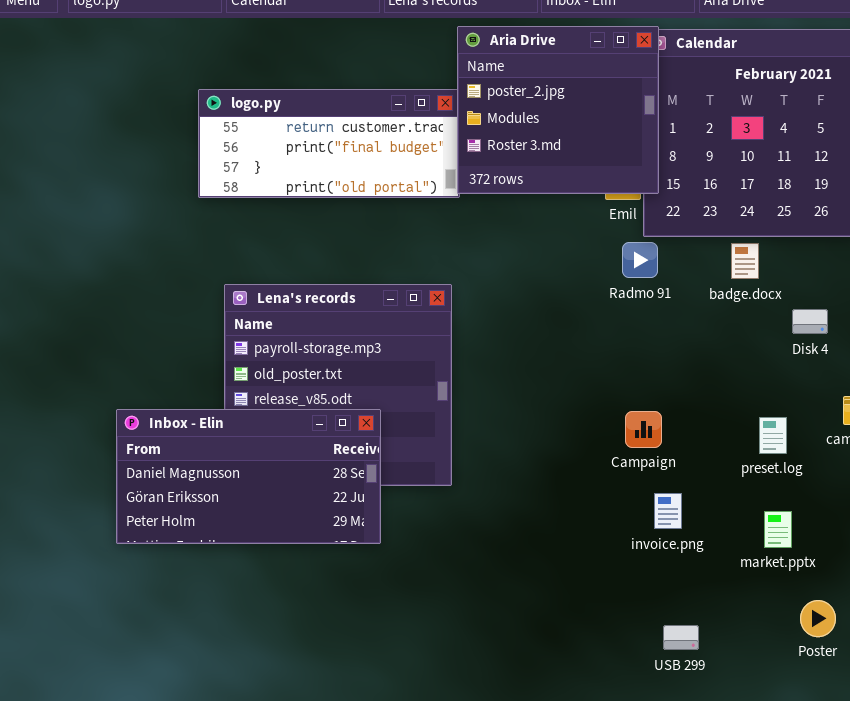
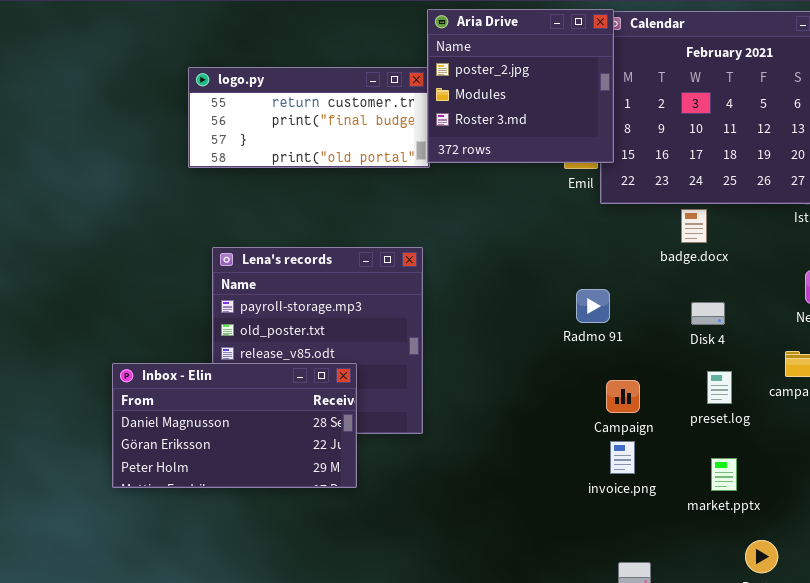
Radmo 91: [622,242,658,278] -> [576,289,610,323], moved
Disk 4: [792,309,828,334] -> [691,302,725,325], moved
Campaign: [625,411,662,448] -> [606,380,640,413], moved

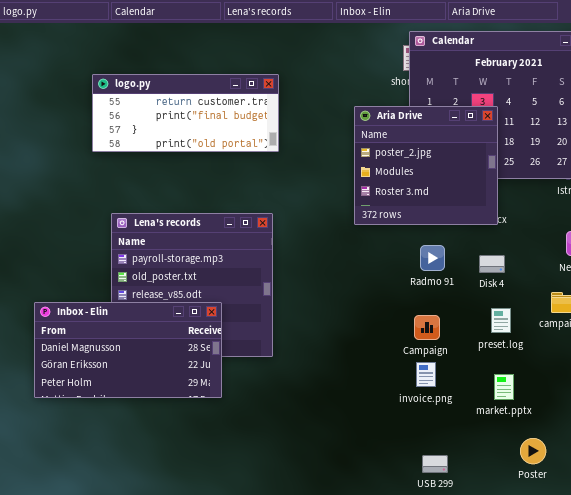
Aria Drive: [427,9,614,163] -> [354,106,498,225], moved
Radmo 91: [576,289,610,323] -> [420,245,445,271], moved

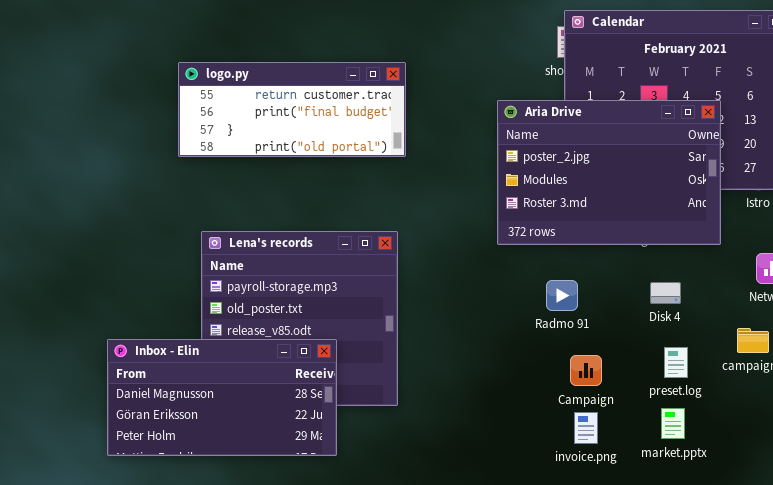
Aria Drive: [354,106,498,225] -> [497,100,721,245], resized
Radmo 91: [420,245,445,271] -> [546,280,578,311], moved
market.pptx: [494,374,514,400] -> [661,408,685,439], moved

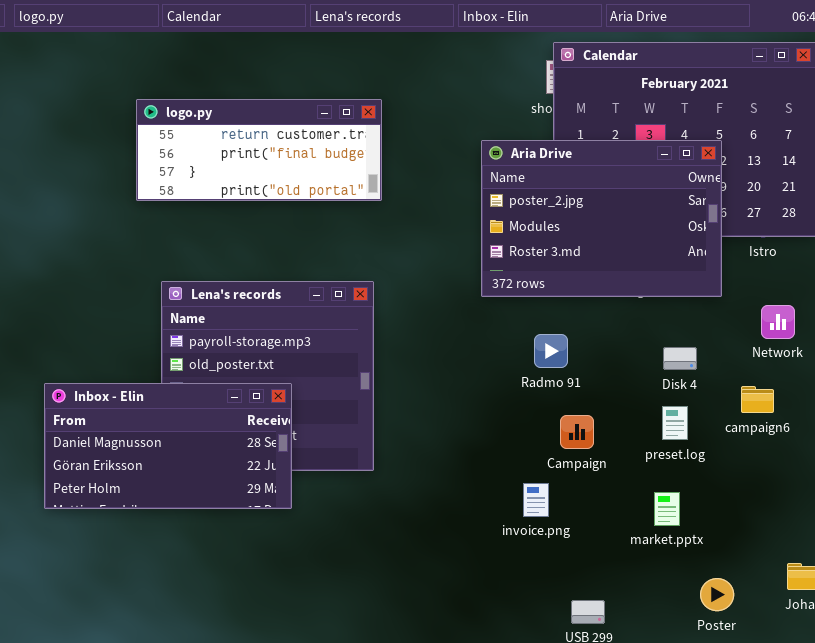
Disk 4: [650,282,681,304] -> [663,347,697,370], moved
Inbox - Elin: [107,339,337,456] -> [44,383,292,509], moved
market.pptx: [661,408,685,439] -> [654,492,680,526], moved
invoice.png: [574,412,598,444] -> [523,483,549,517], moved

